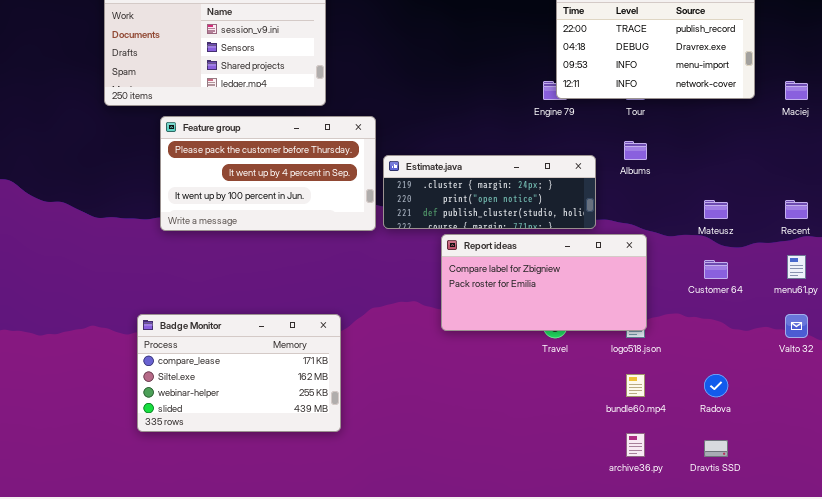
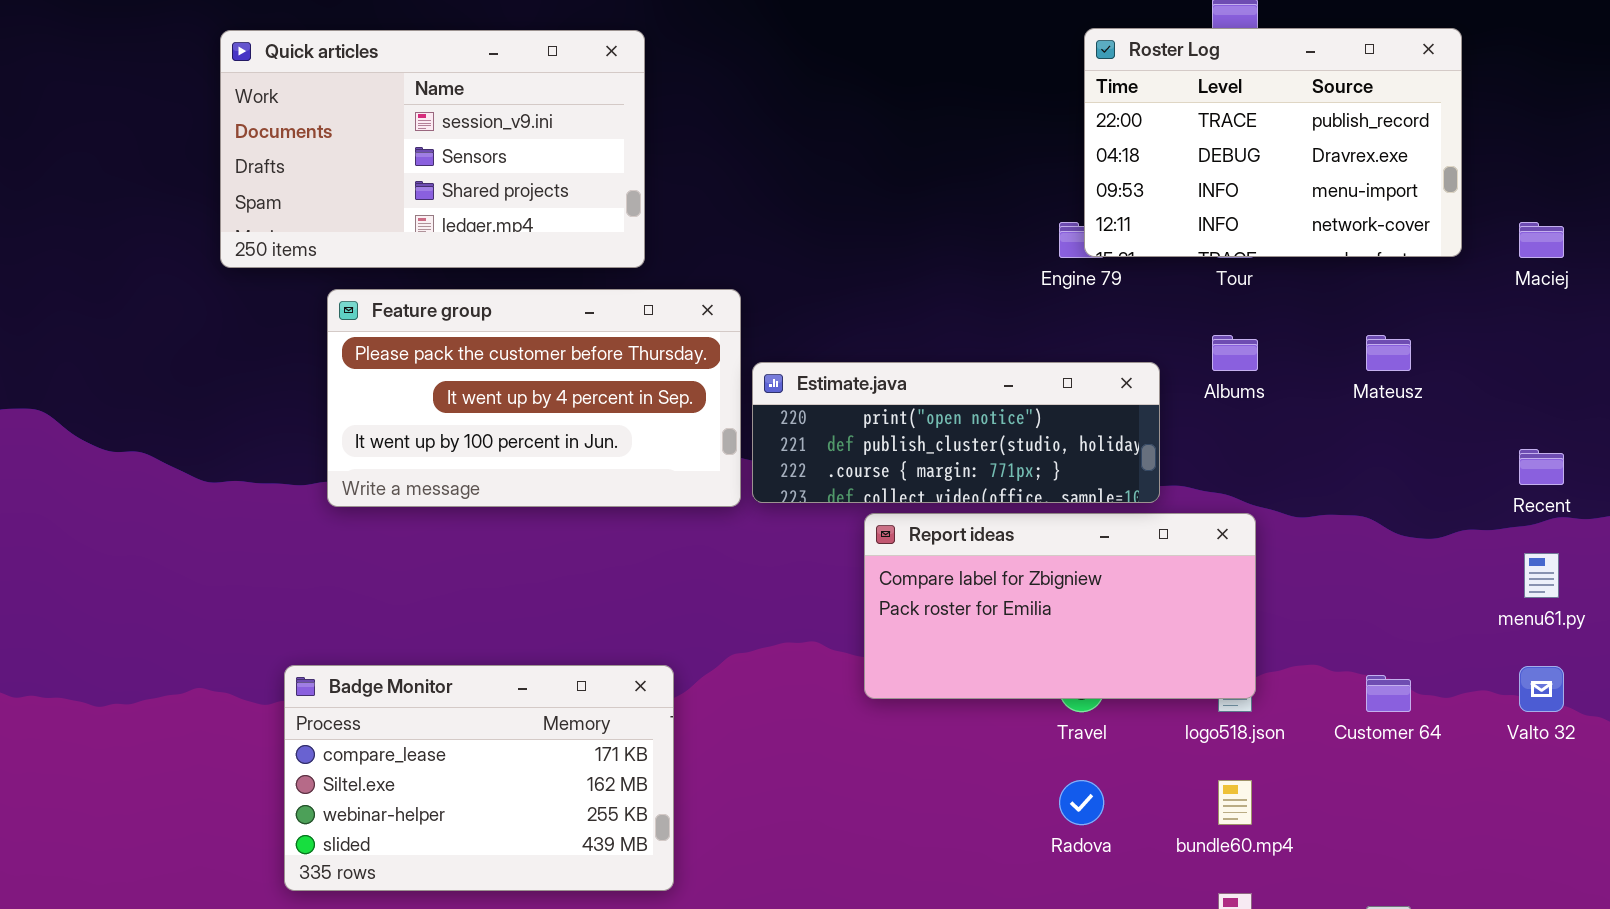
Estimate.java: [383,155,596,229] -> [752,362,1160,503], scrolled down 1 row
Mateusz: [704,200,728,219] -> [1366,335,1411,371], moved
Customer 64: [704,260,728,279] -> [1366,675,1411,712], moved
Radova: [704,374,728,397] -> [1059,780,1104,825], moved

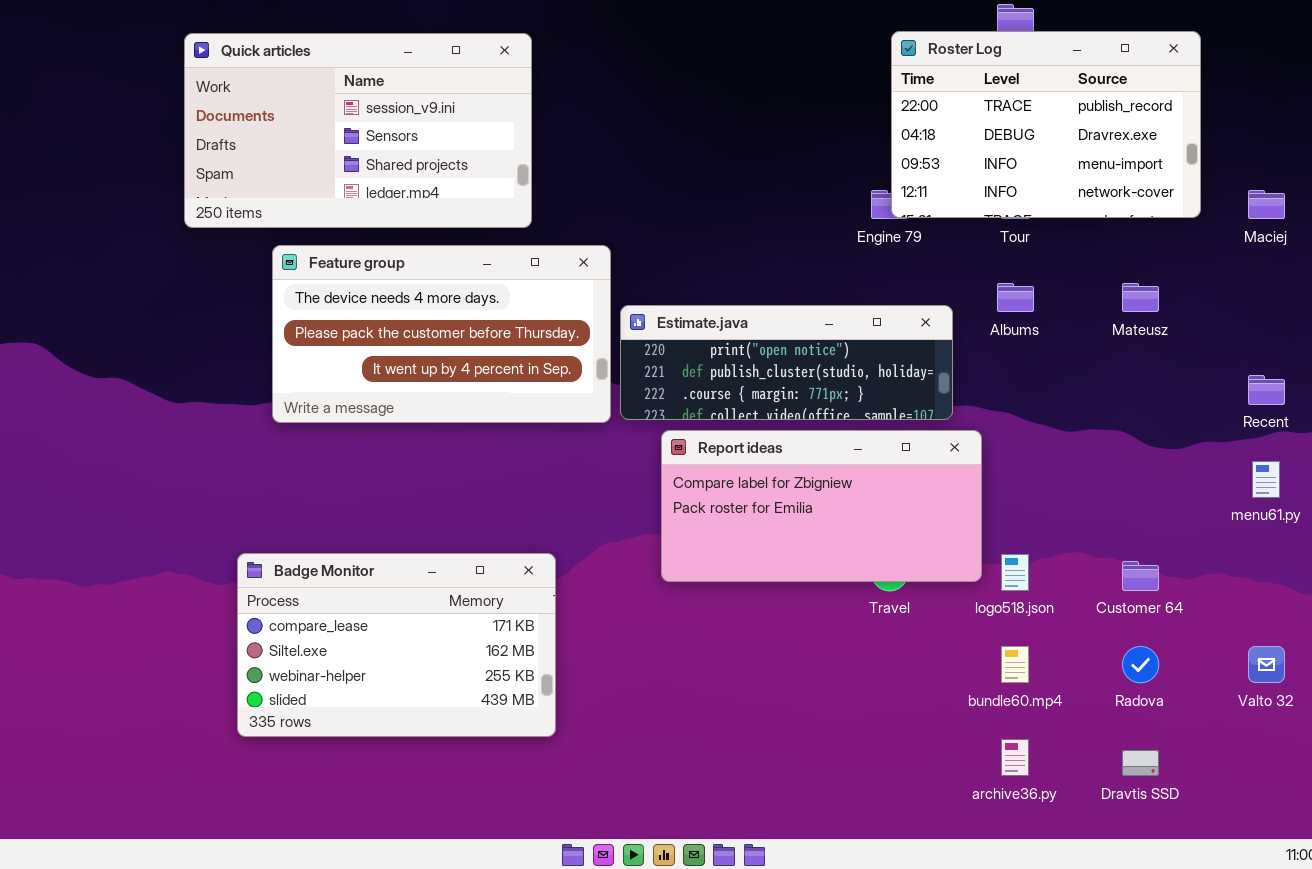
Feature group: [327,289,741,507] -> [272,245,611,423], scrolled up 1 row
Report ideas: [864,513,1256,699] -> [661,430,982,582], moved
Valto 32: [1519,666,1564,712] -> [1248,646,1285,683], moved
Radova: [1059,780,1104,825] -> [1122,646,1159,683], moved

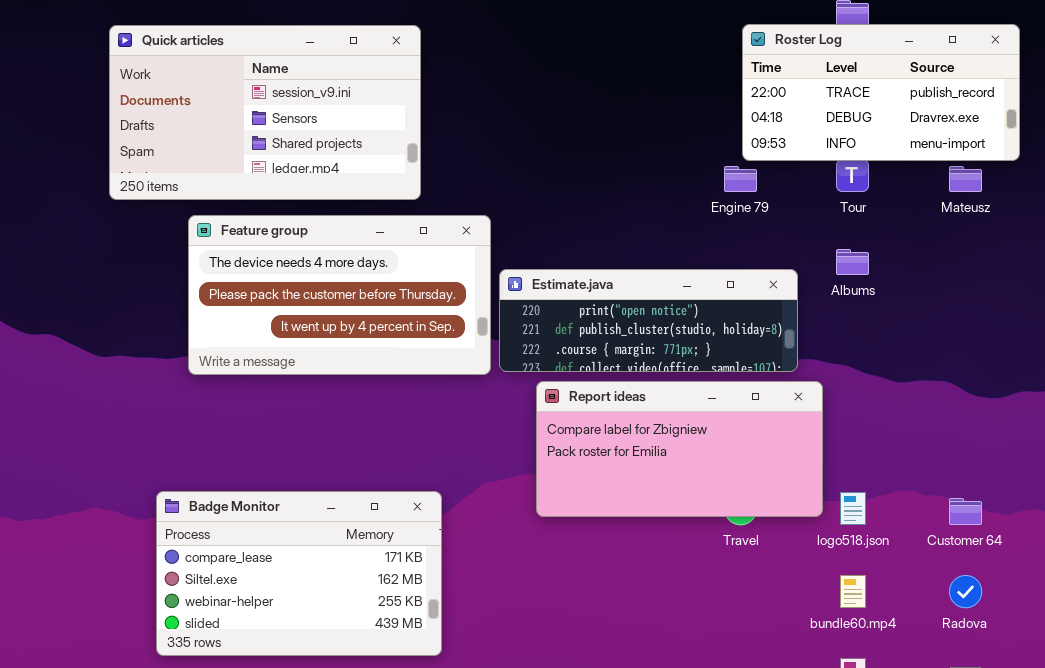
Roster Log: [891,31,1201,218] -> [742,24,1020,161], resized
Mateusz: [1122,283,1159,312] -> [949,166,982,192], moved

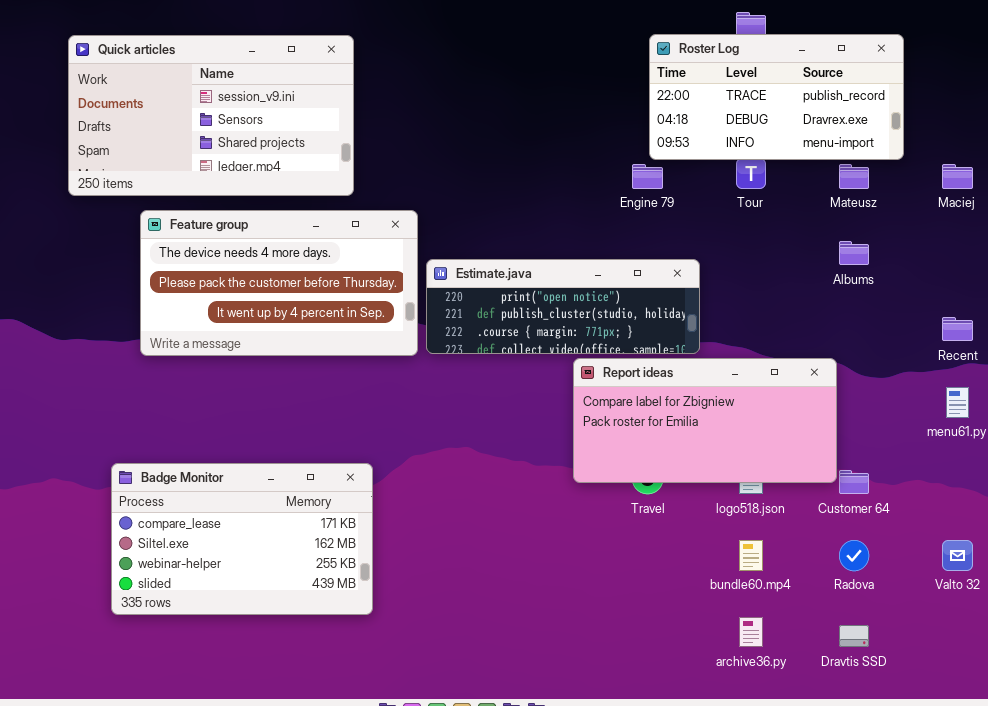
Albums: [836,249,869,275] -> [839,241,869,265], moved
Report ideas: [536,381,823,517] -> [573,358,837,483], moved

